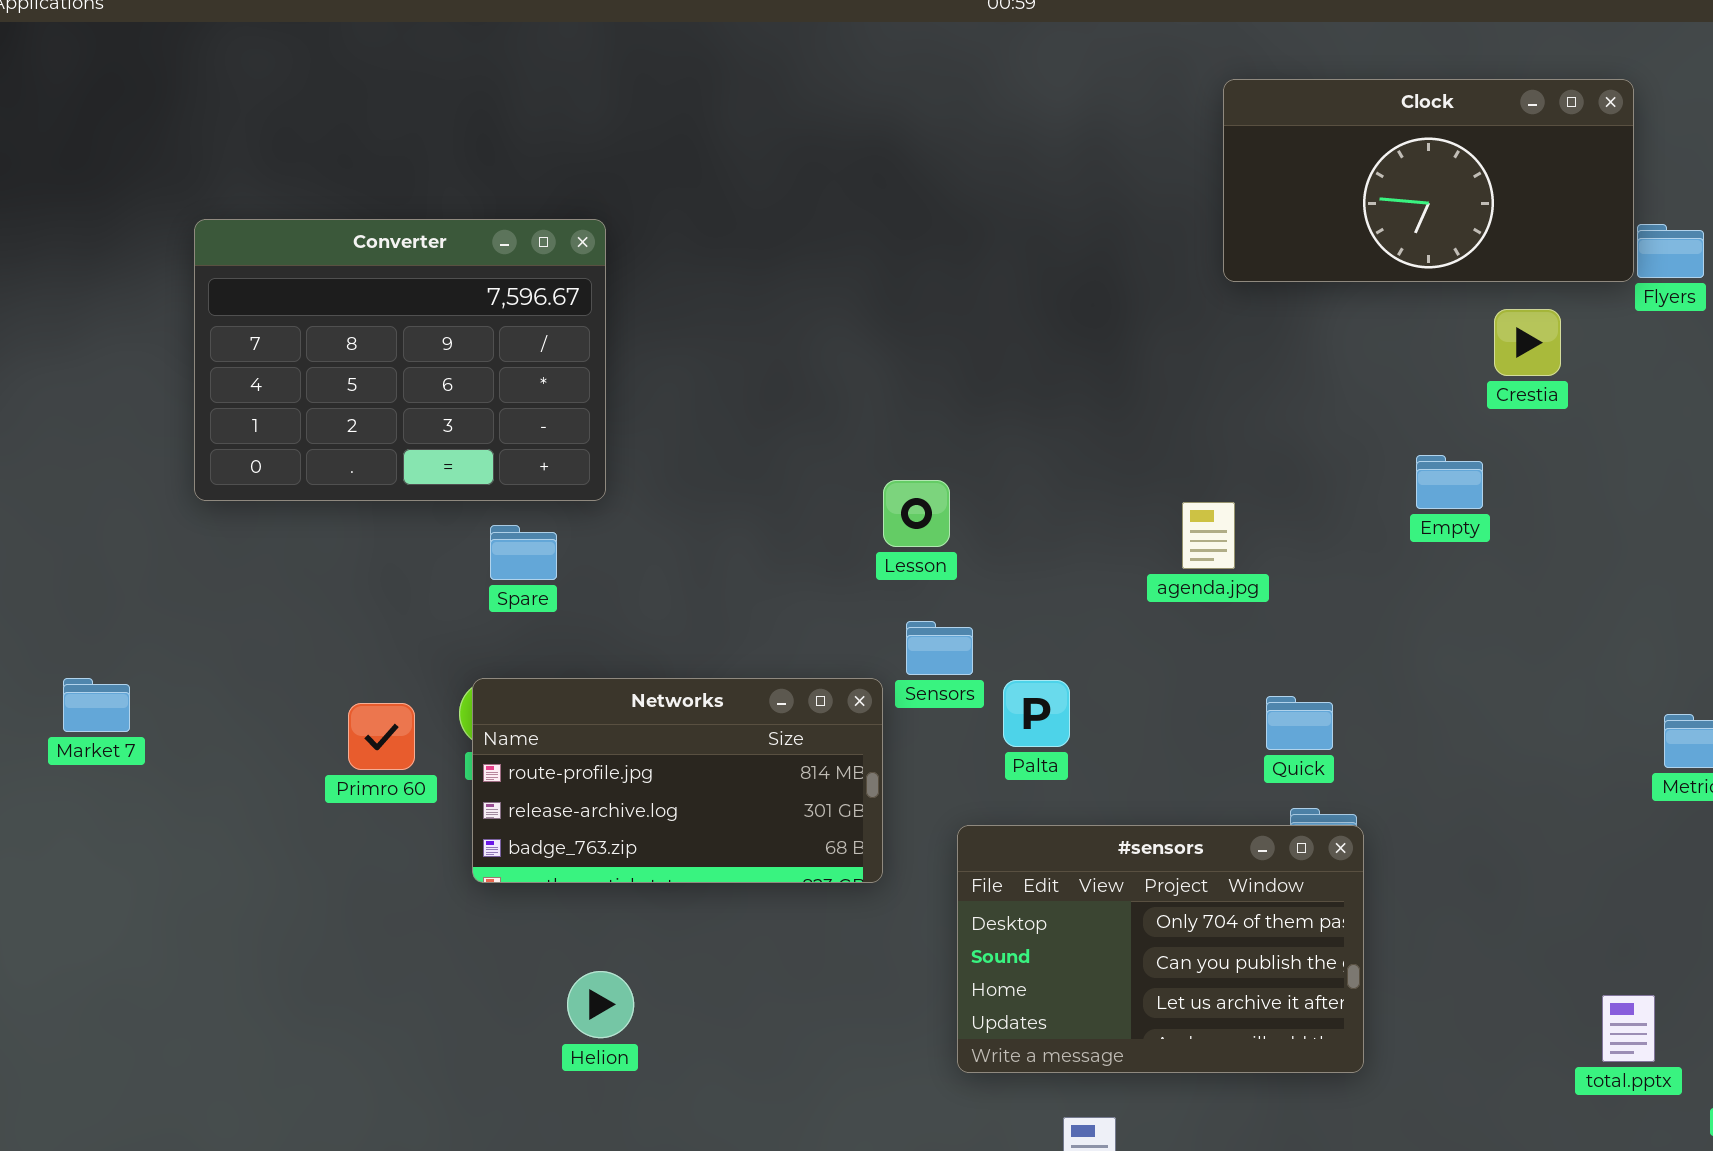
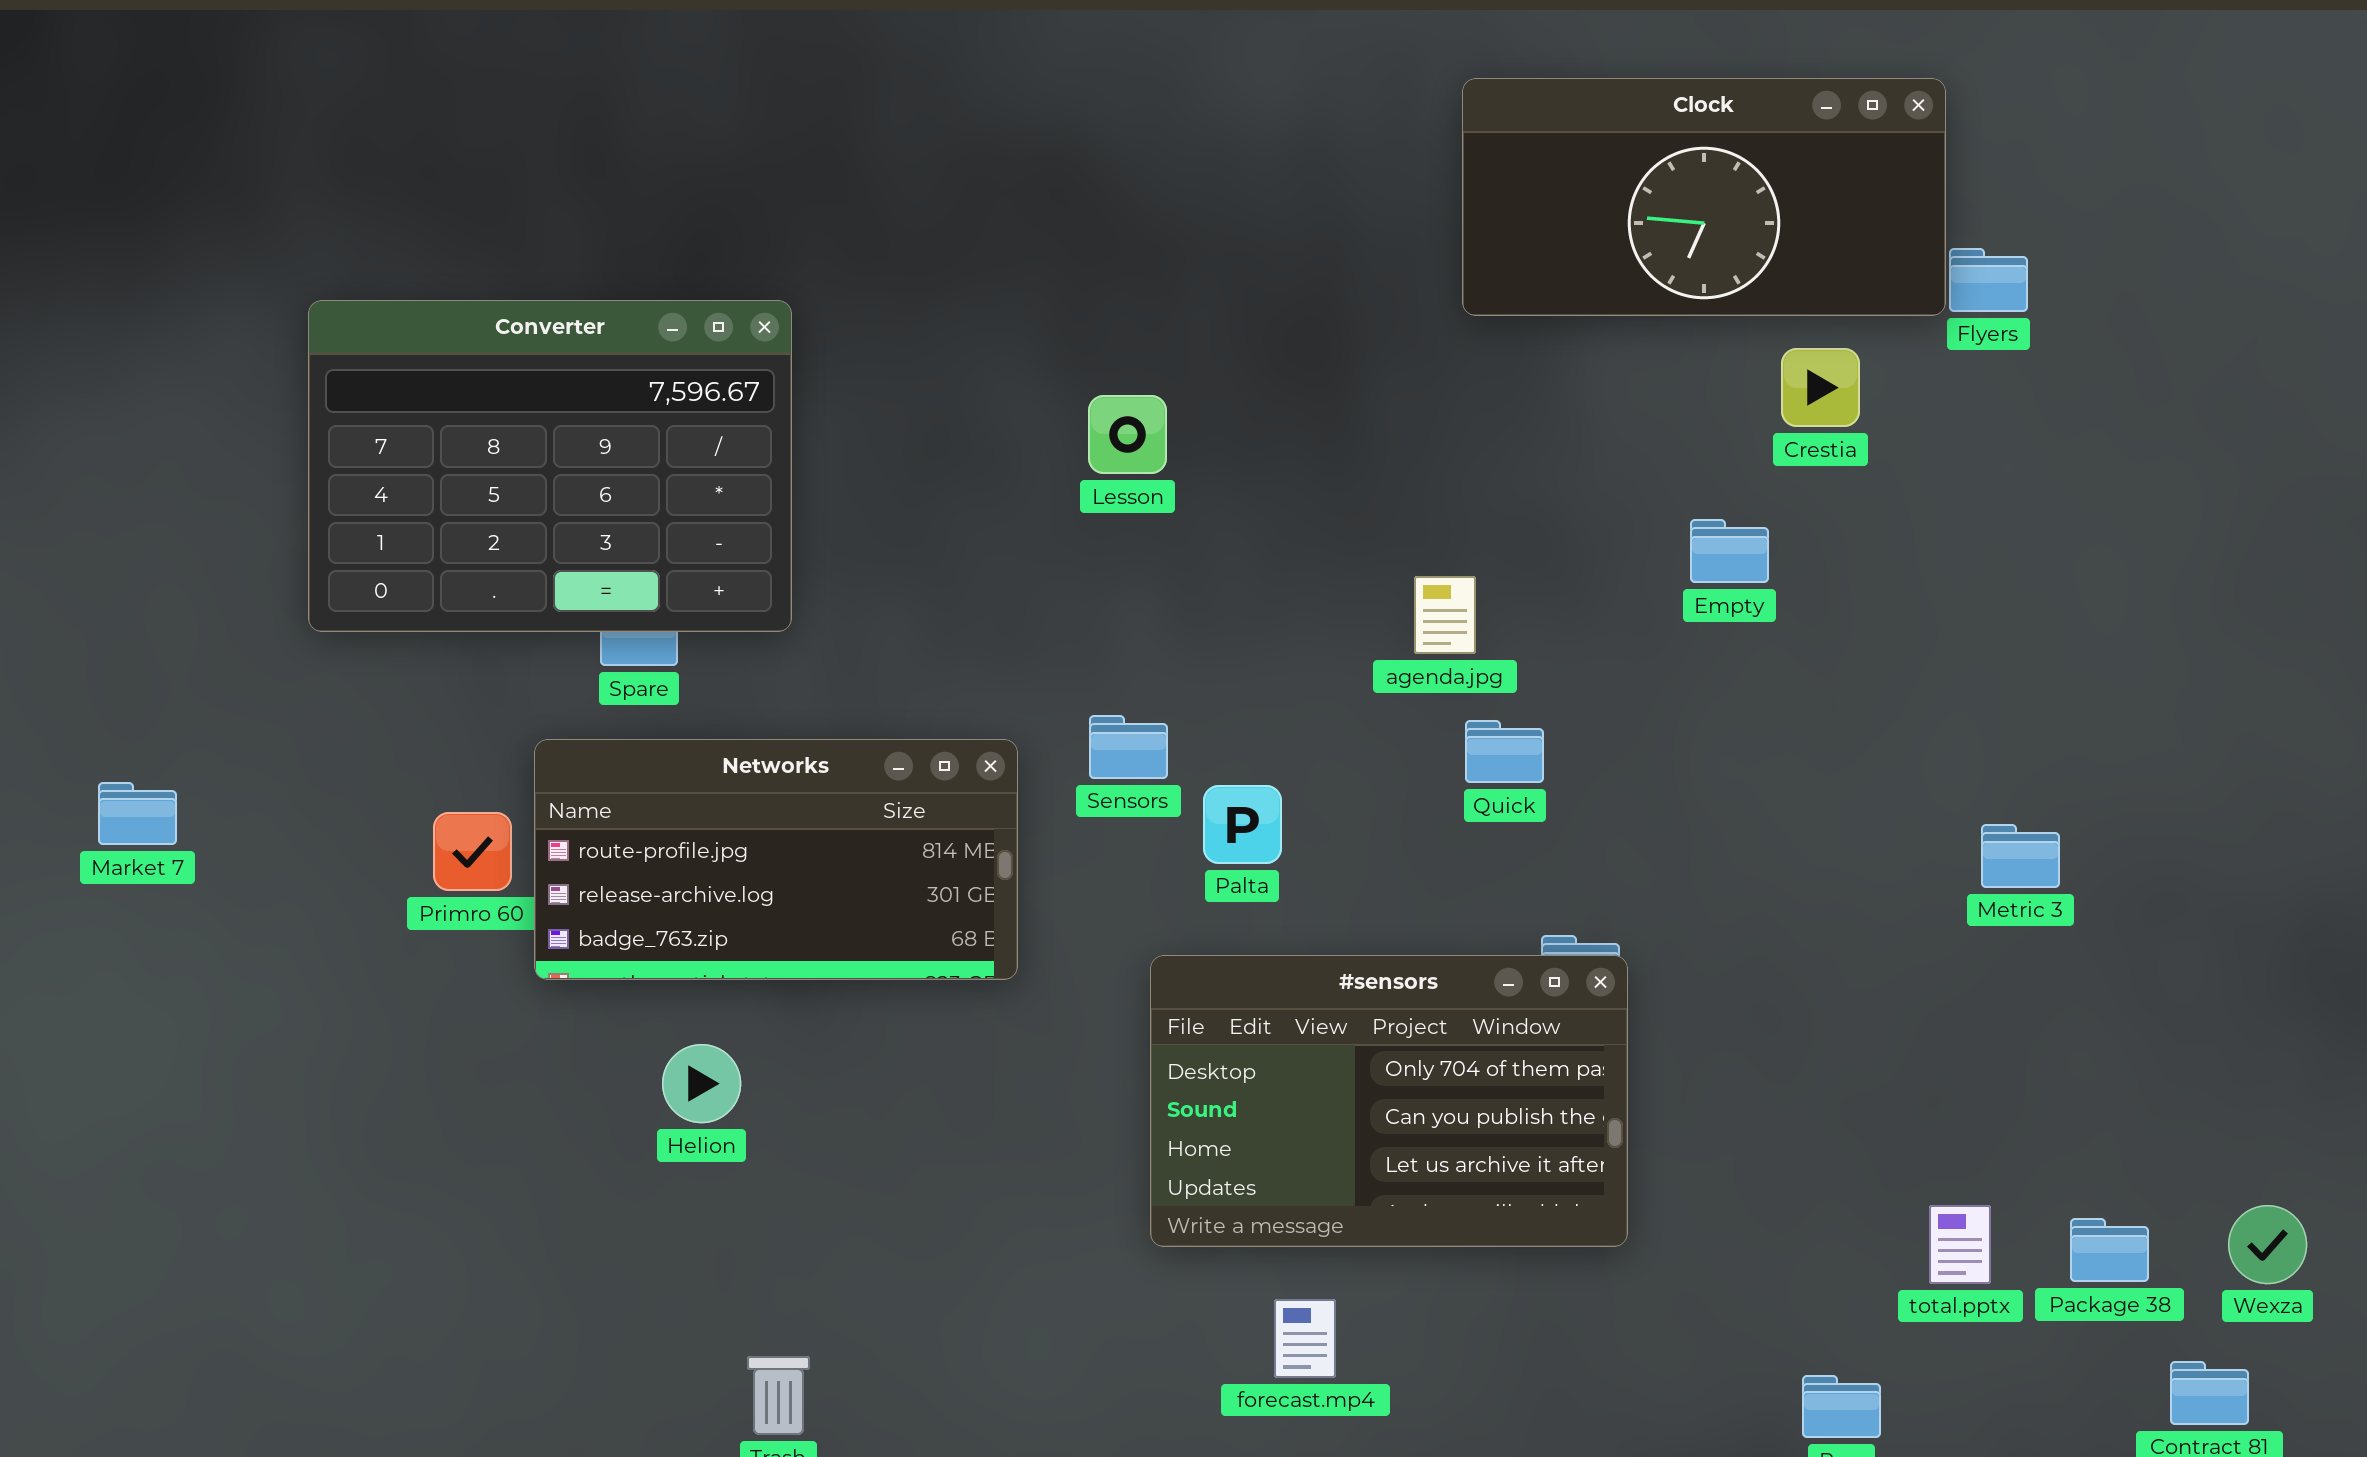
Converter: [194,219,606,501] -> [308,300,792,632], moved
Lesson: [883,480,950,547] -> [1088,395,1167,474], moved
Networks: [472,678,883,883] -> [534,739,1018,980], moved
Quick: [1266,696,1333,750] -> [1465,720,1544,783], moved
Helion: [567,971,634,1038] -> [662,1044,741,1123], moved
total.pptx: [1602,995,1655,1062] -> [1929,1205,1991,1284], moved

